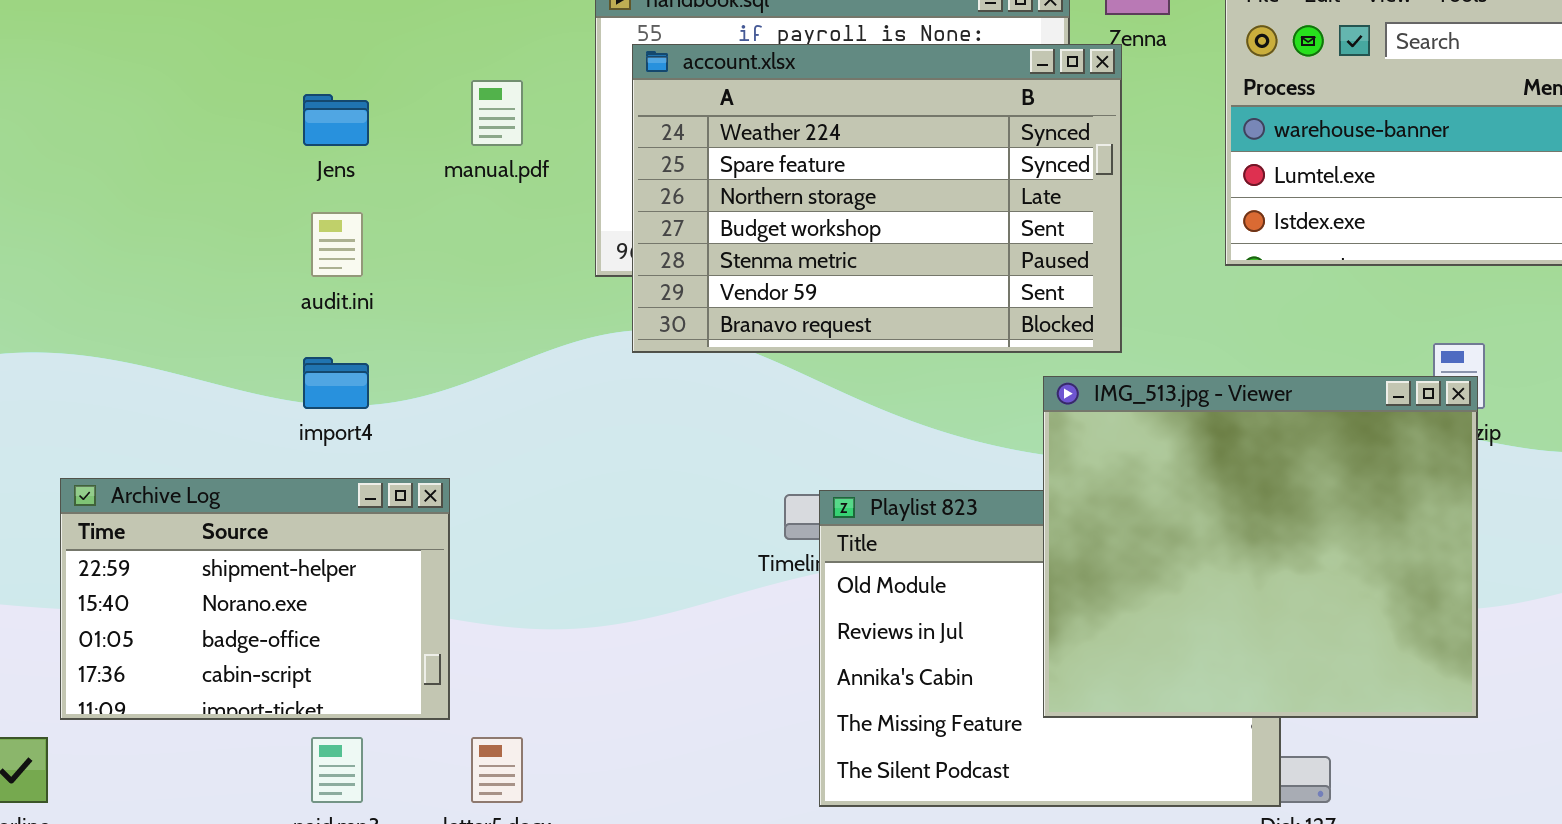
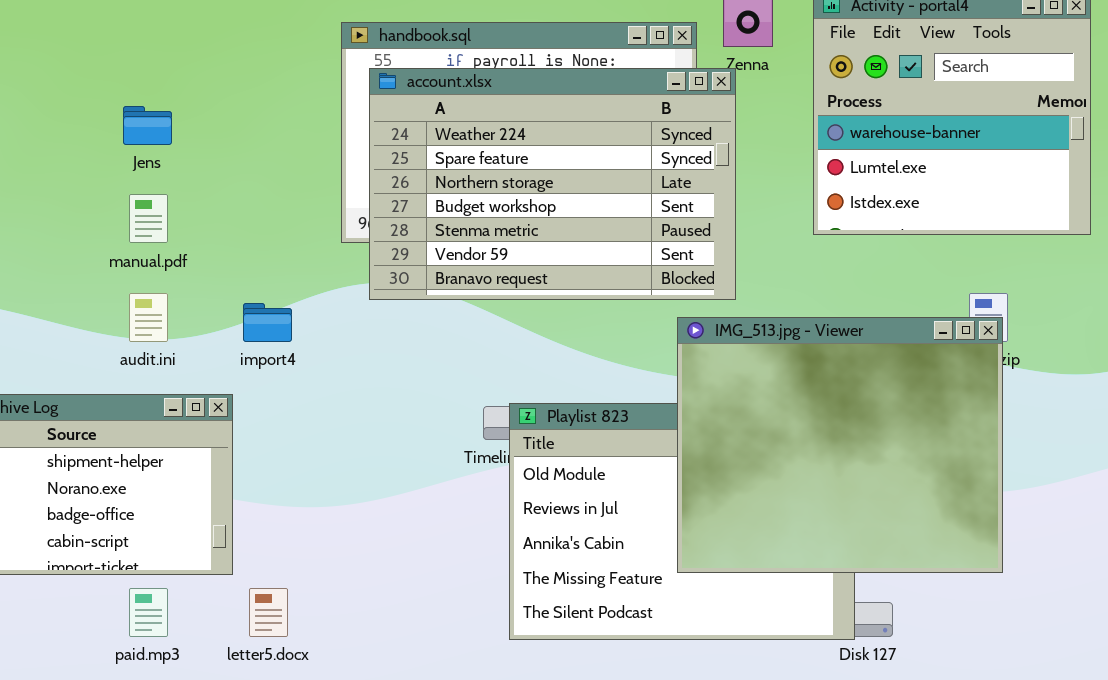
manual.pdf: [471,80,523,146] -> [129,194,168,243], moved
audit.ini: [311,212,363,277] -> [129,293,168,342], moved
import4: [303,357,369,409] -> [243,303,292,342], moved

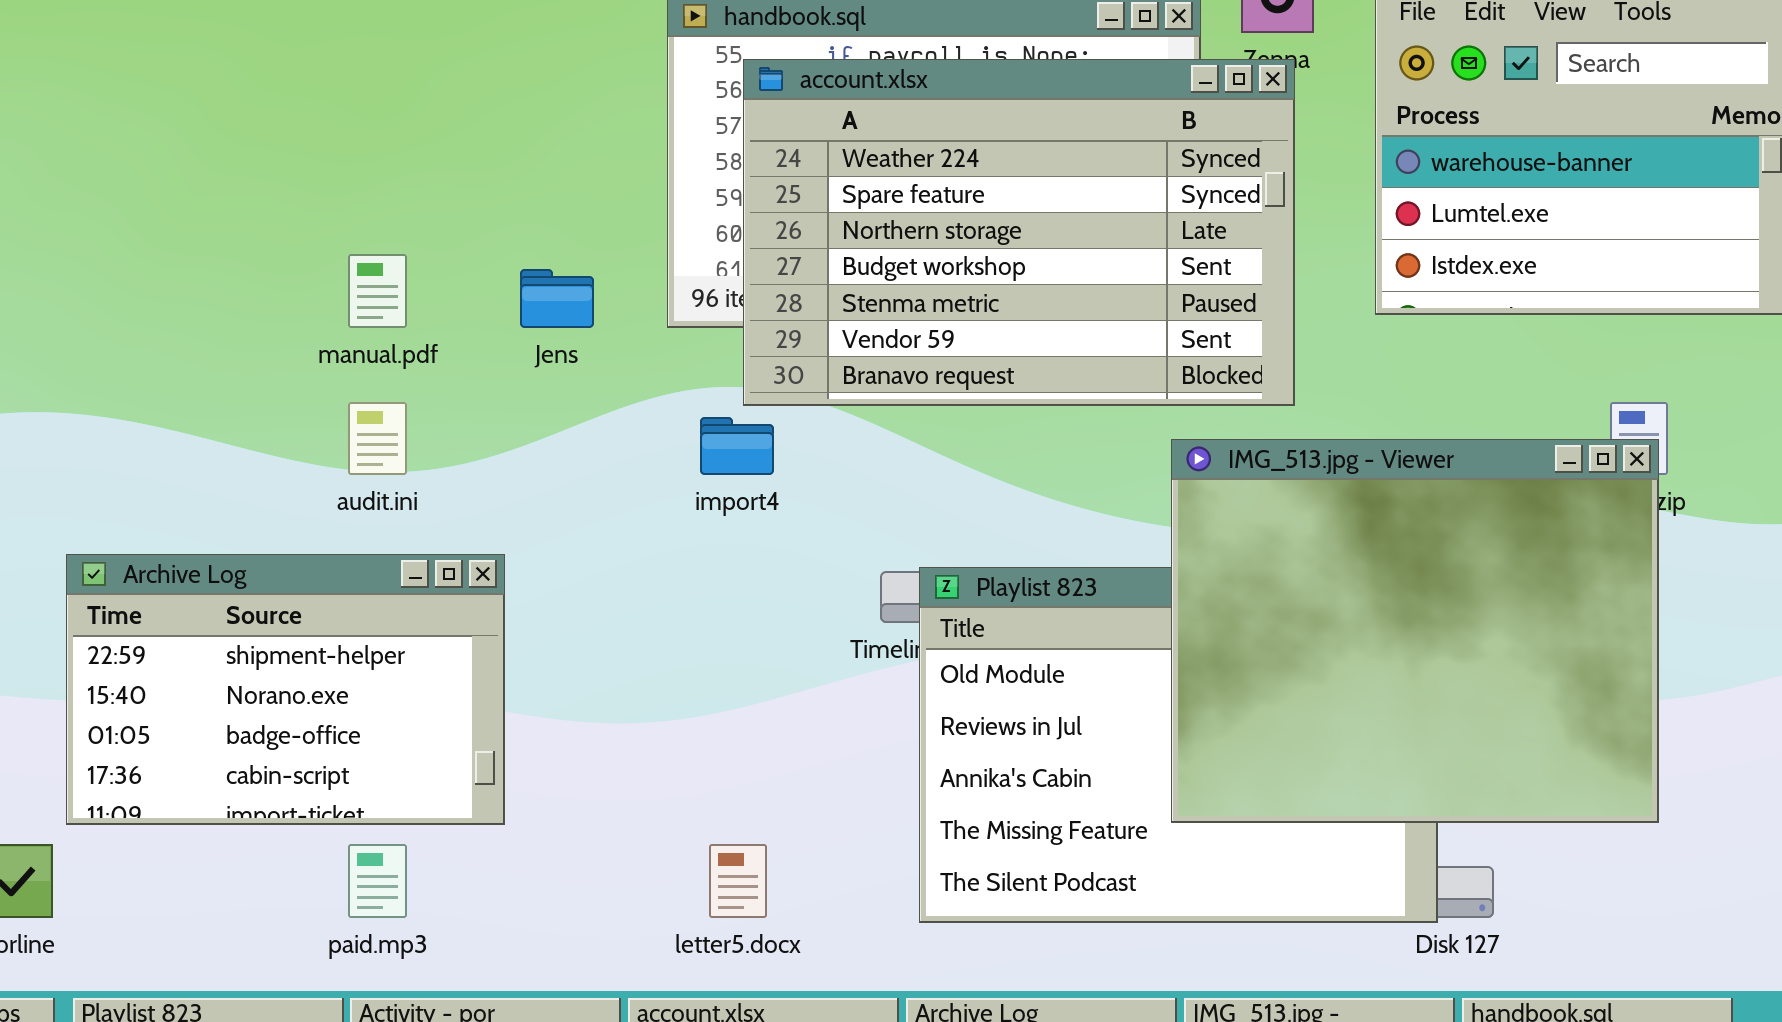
account.xlsx: [369,68,736,300] -> [743,59,1295,406], moved
Jens: [123,106,172,145] -> [520,269,594,328], moved
import4: [243,303,292,342] -> [700,417,774,475], moved
letter5.docx: [249,588,288,637] -> [709,844,767,918], moved

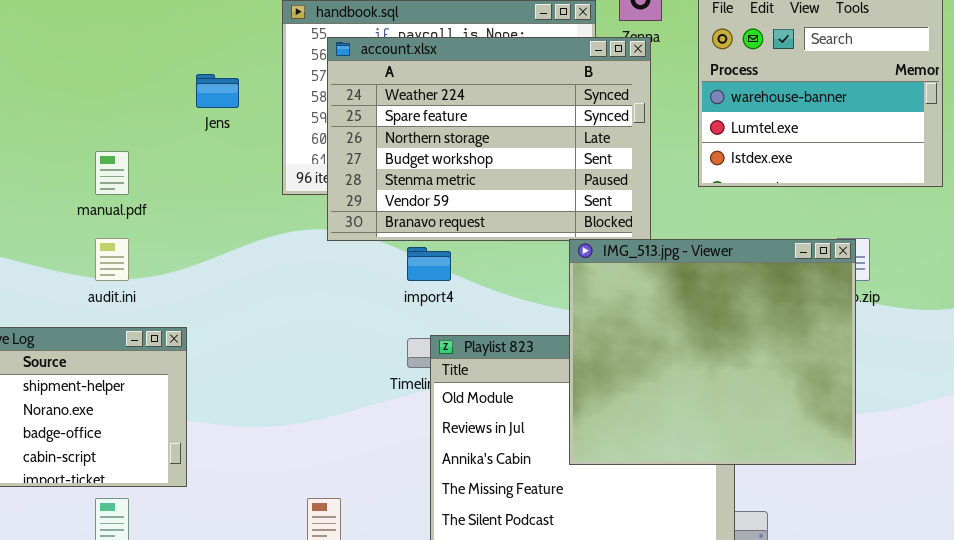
Jens: [520,269,594,328] -> [196,74,239,108], moved
import4: [700,417,774,475] -> [407,247,451,281], moved
IMG_513.jpg - Viewer: [1171,439,1659,823] -> [569,239,856,465], moved

